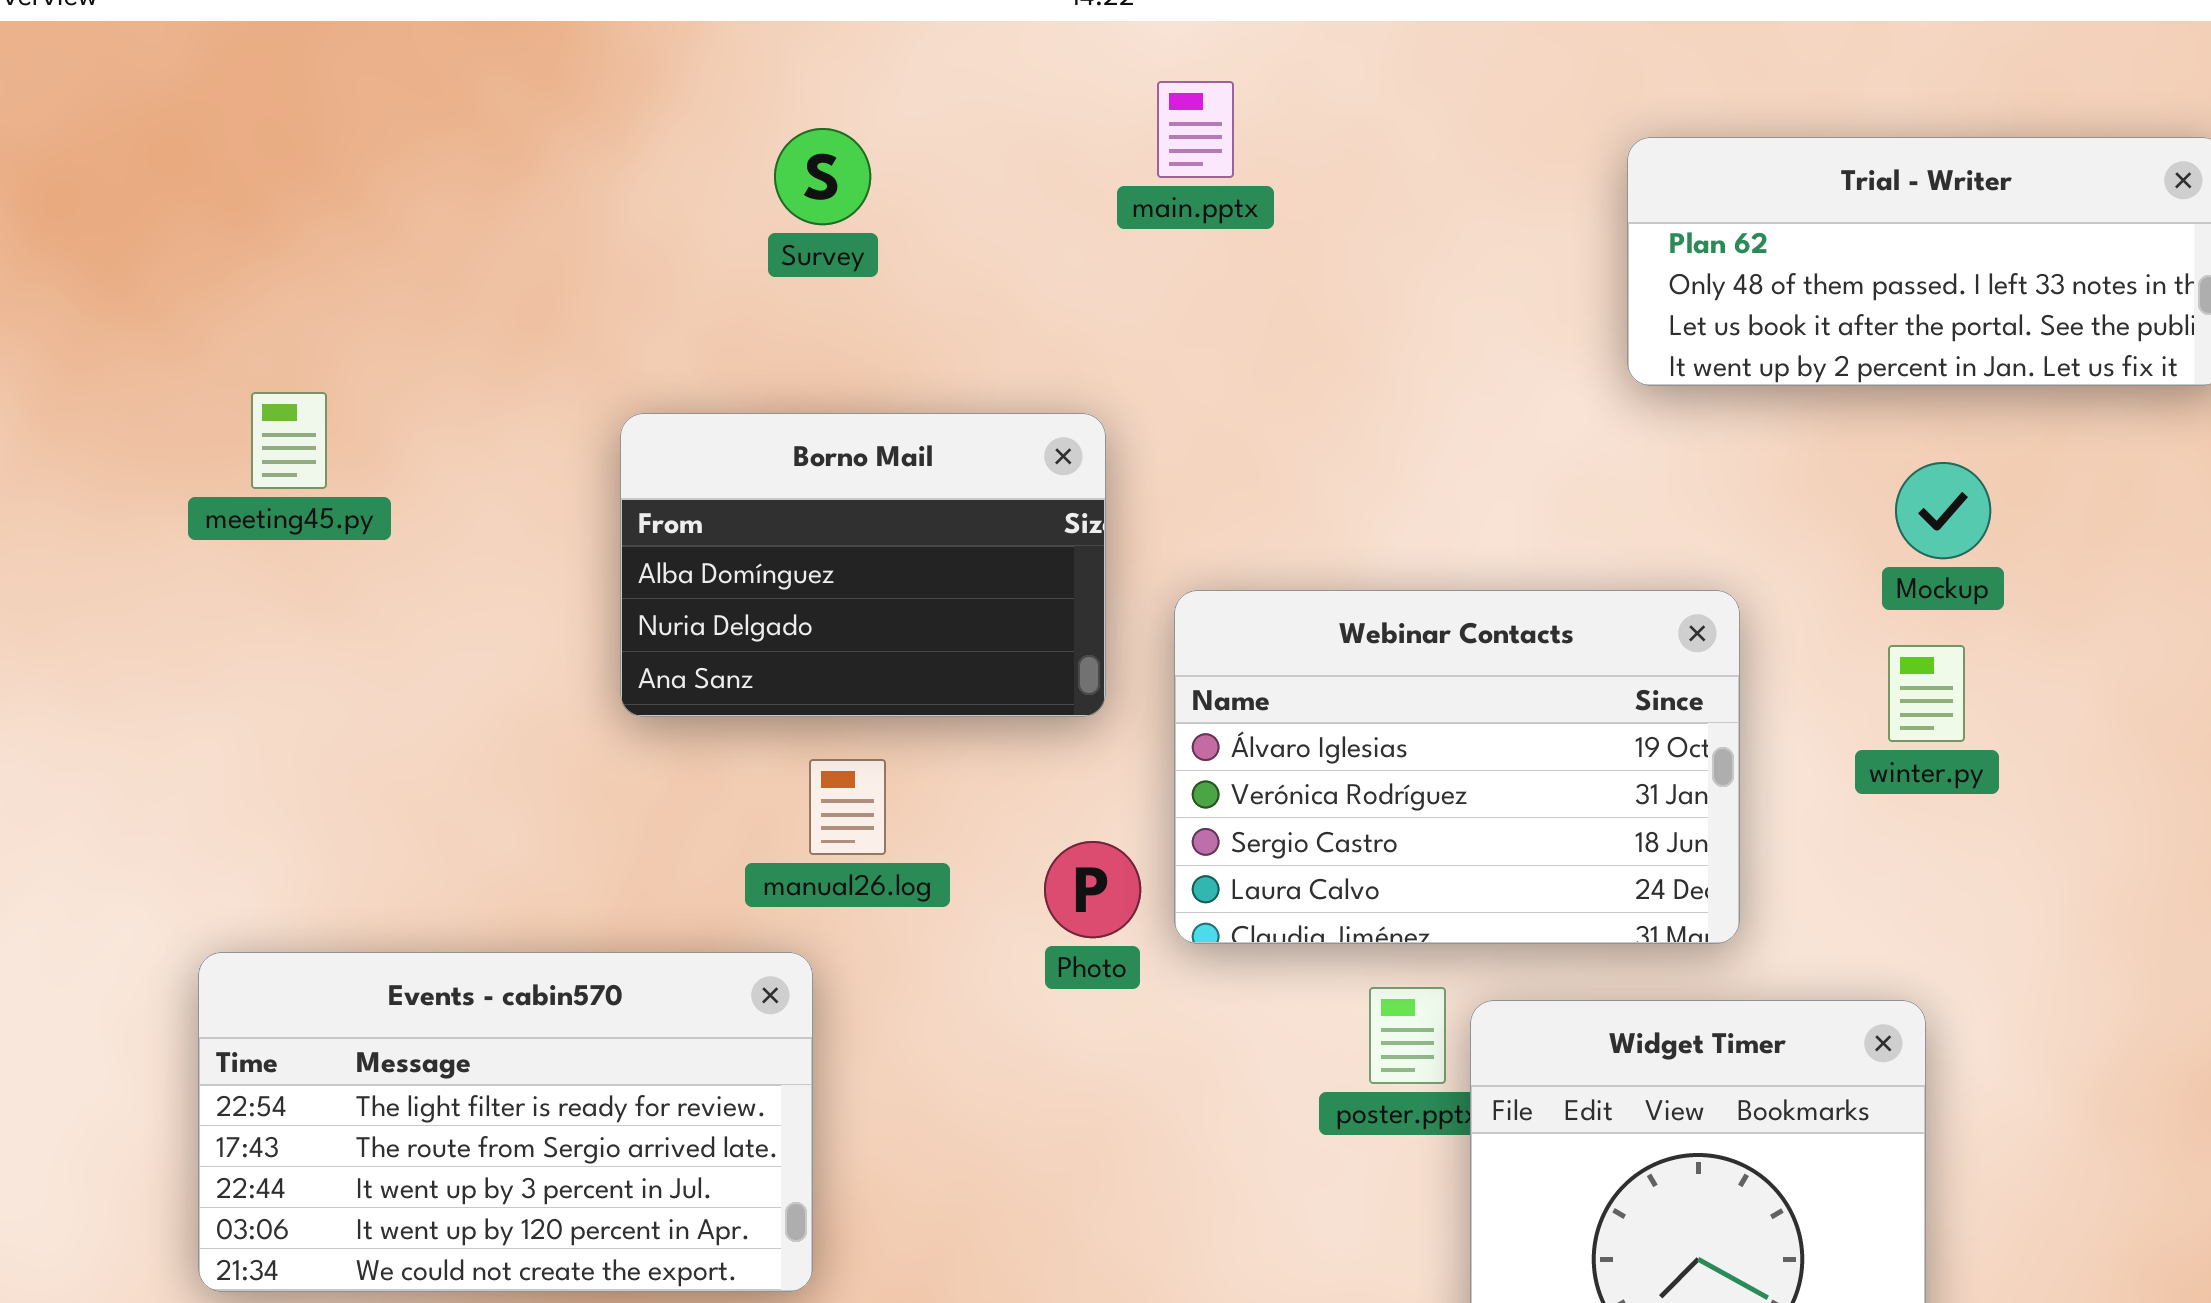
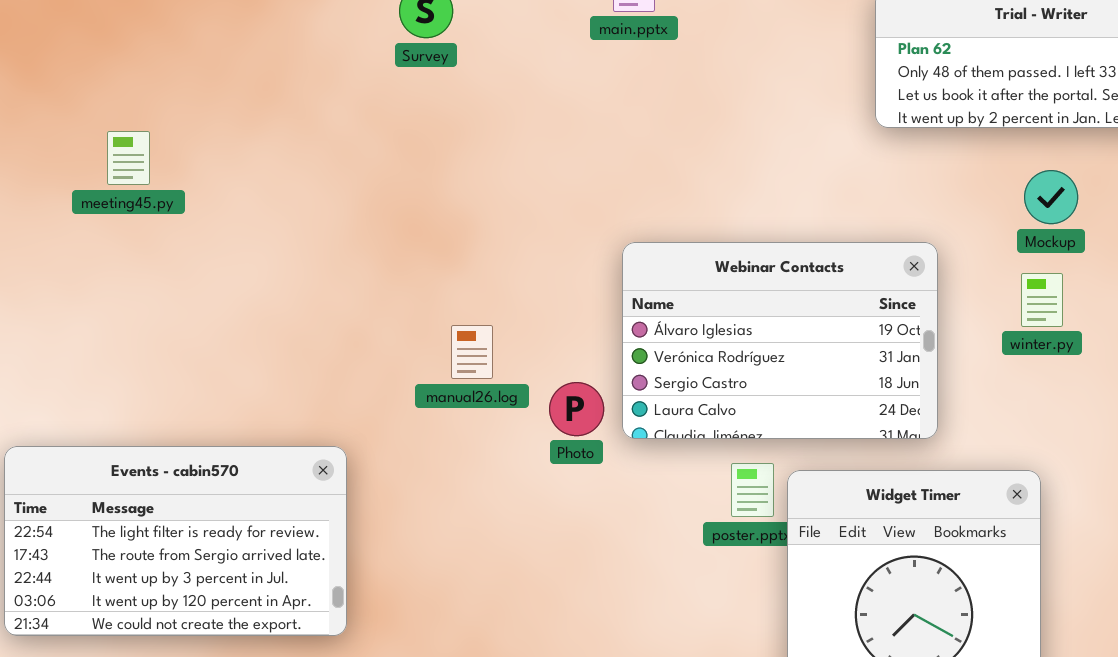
Borno Mail: [620,413,1106,717] -> none, closed
manual26.log: [809,759,886,855] -> [451,325,493,379], moved
Events - cabin570: [198,952,813,1292] -> [4,446,347,636], moved

